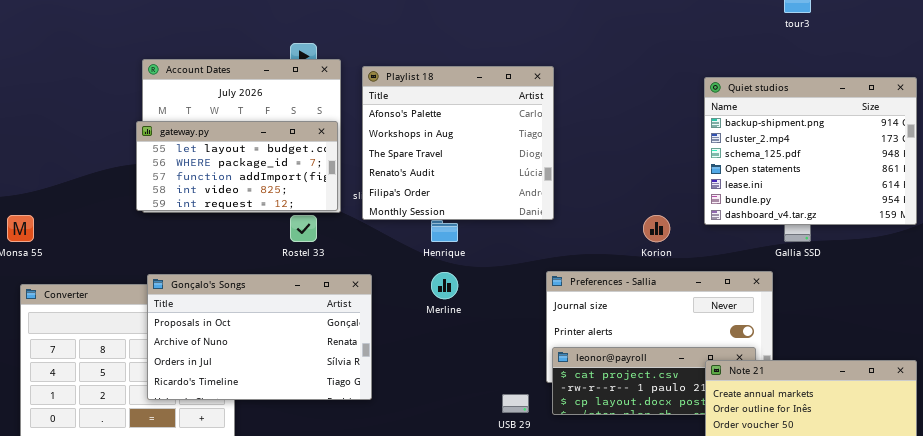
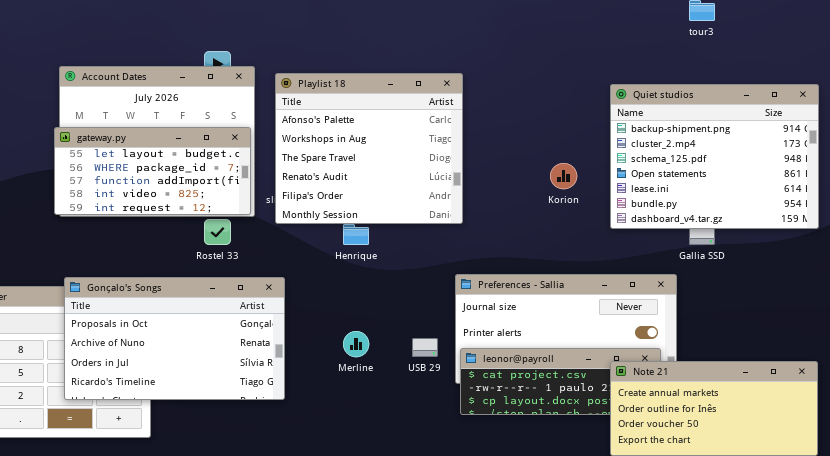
Korion: [643,215,670,242] -> [550,163,577,189], moved
Merline: [431,272,458,299] -> [343,331,369,357], moved
USB 29: [502,394,529,413] -> [412,338,438,357], moved

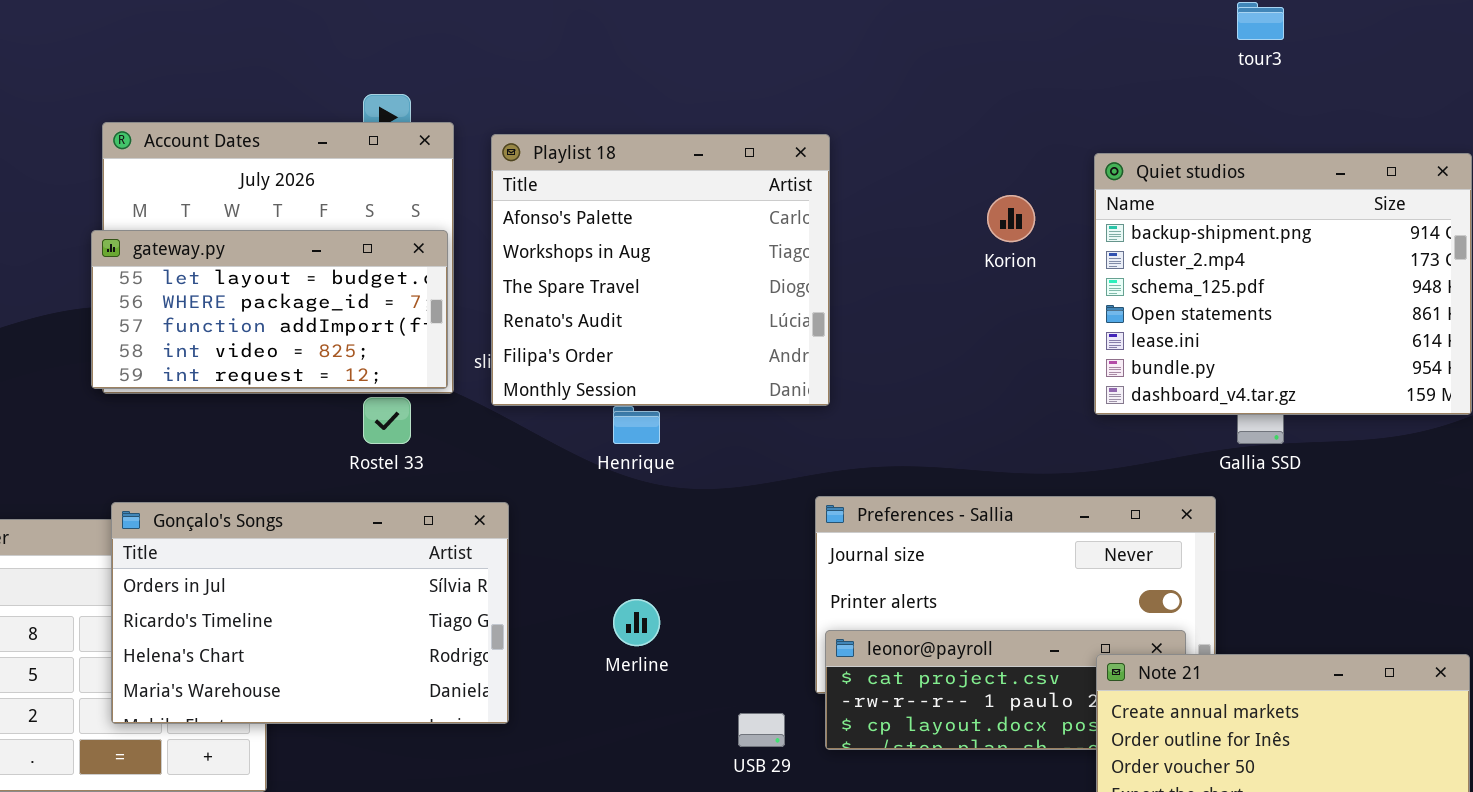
Korion: [550,163,577,189] -> [987,195,1035,242], moved
Gonçalo's Songs: [64,277,285,400] -> [111,502,509,724], scrolled down 2 rows
USB 29: [412,338,438,357] -> [738,713,785,747], moved

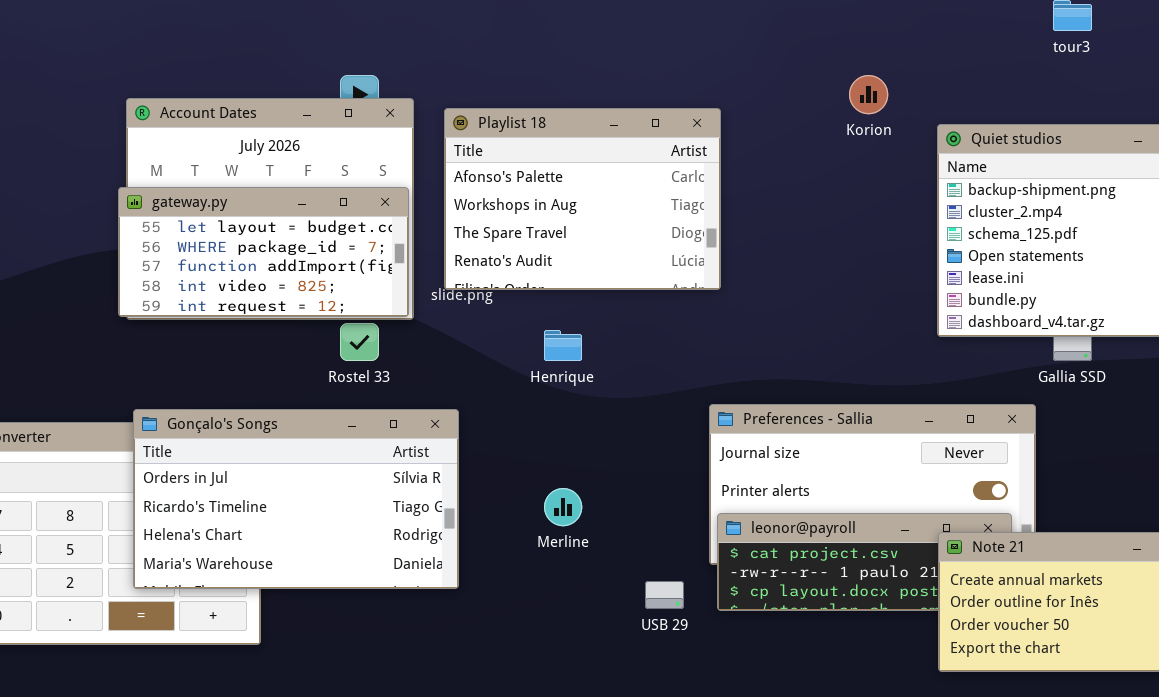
Playlist 18: [491,134,830,406] -> [444,108,721,290], resized
Korion: [987,195,1035,242] -> [849,75,888,114], moved

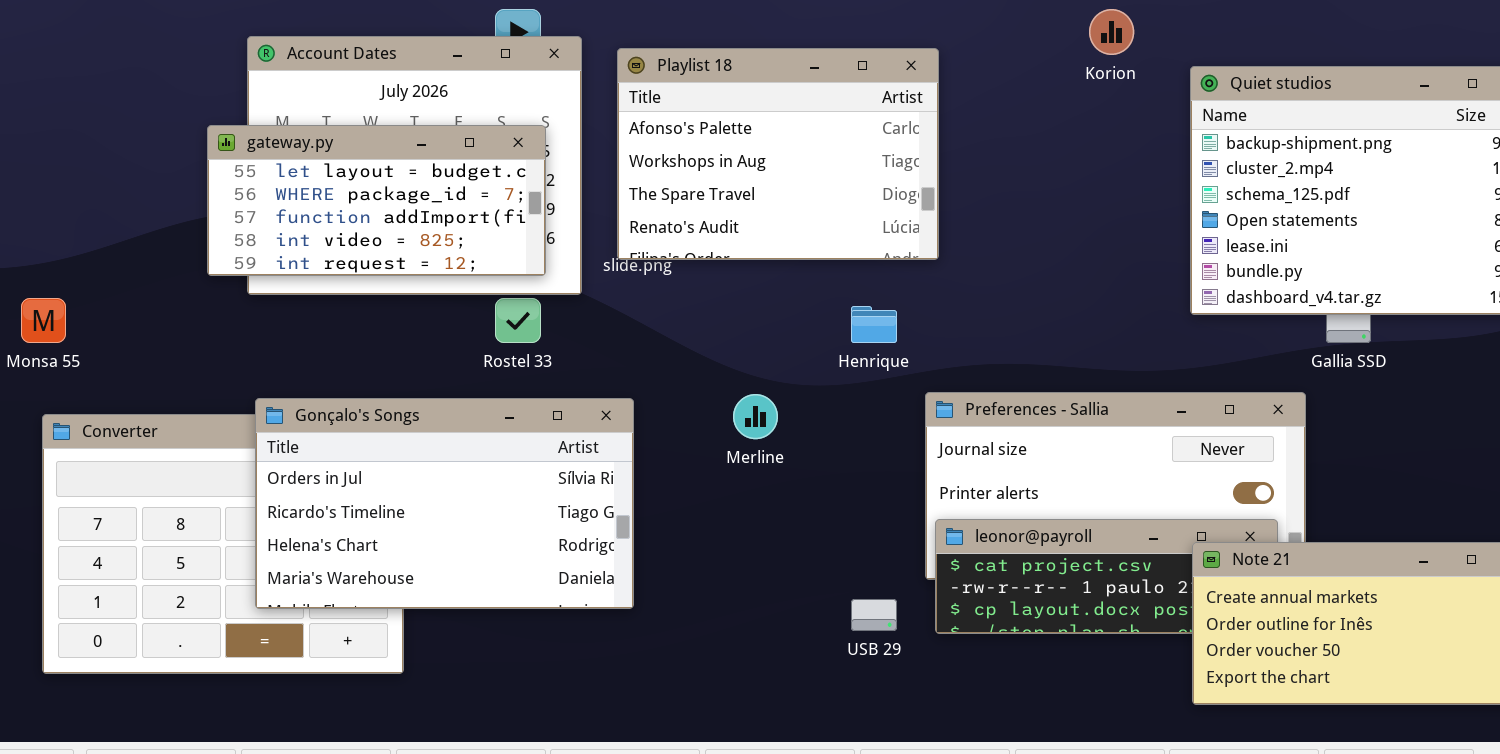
gateway.py: [118,187,409,317] -> [207,125,546,276], moved
Henrique: [544,330,582,361] -> [851,306,897,343], moved
Merline: [544,488,582,526] -> [733,394,778,439], moved

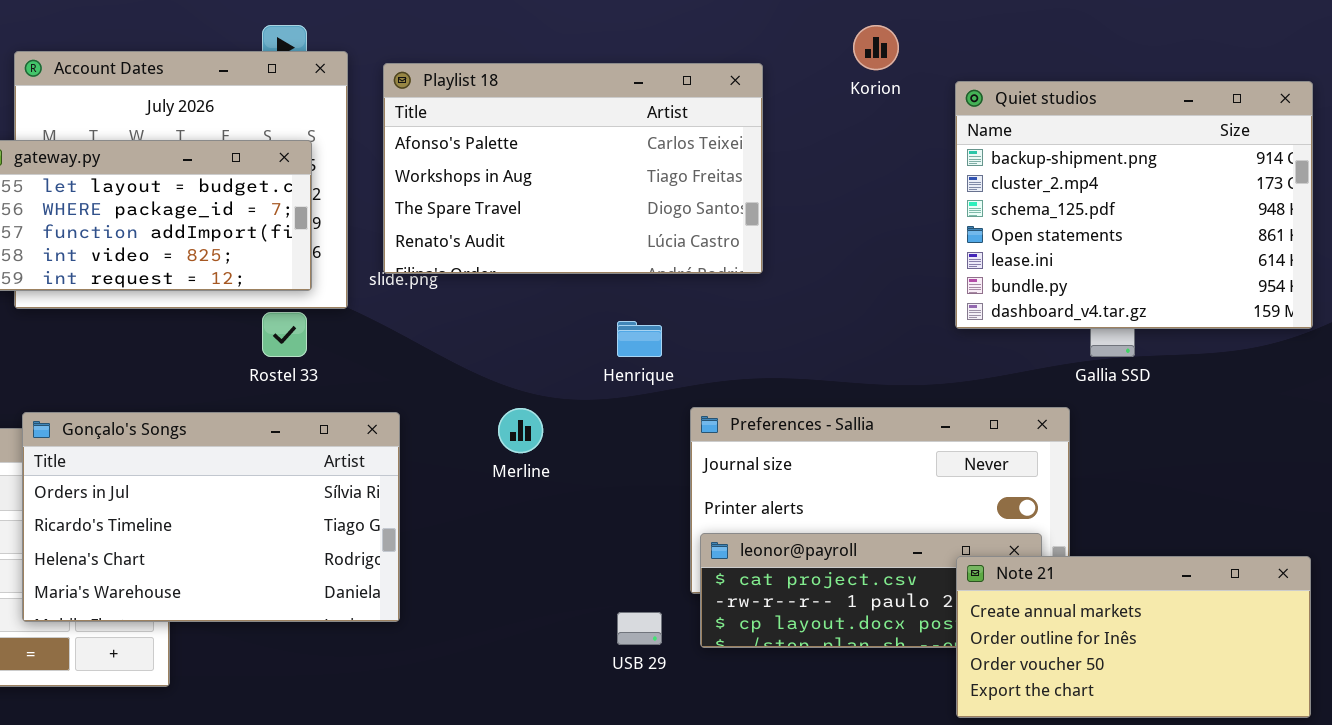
Playlist 18: [617,48,939,260] -> [383,63,763,274], resized

